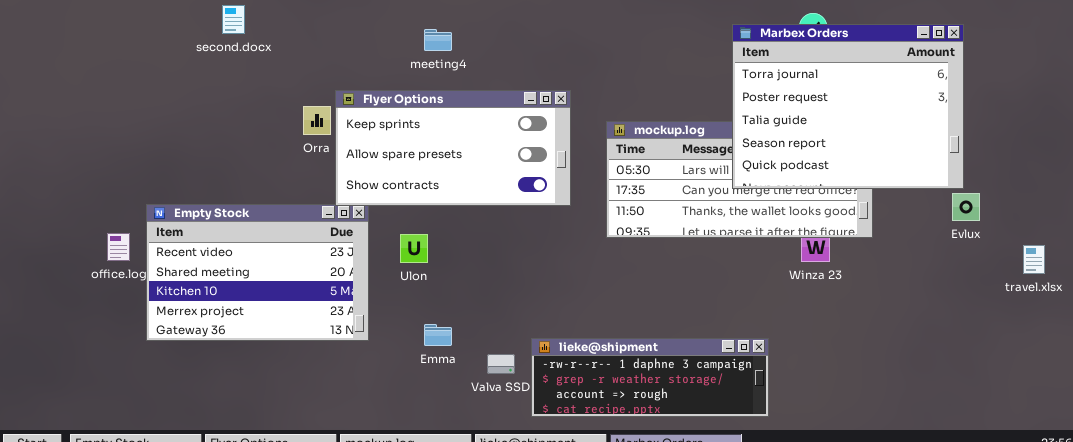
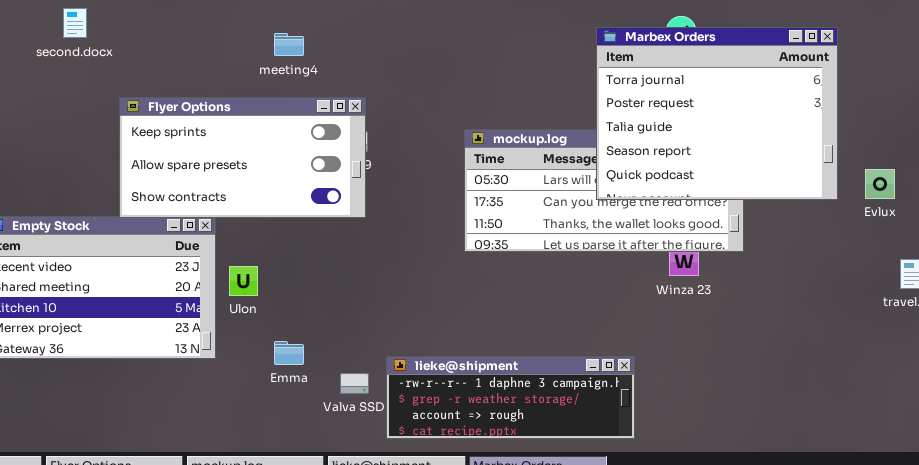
Flyer Options: [335,90,571,206] -> [119,97,366,218], moved
Evlux: [952,193,980,221] -> [865,169,895,199], moved
Ulon: [400,234,428,263] -> [229,266,258,296], moved

